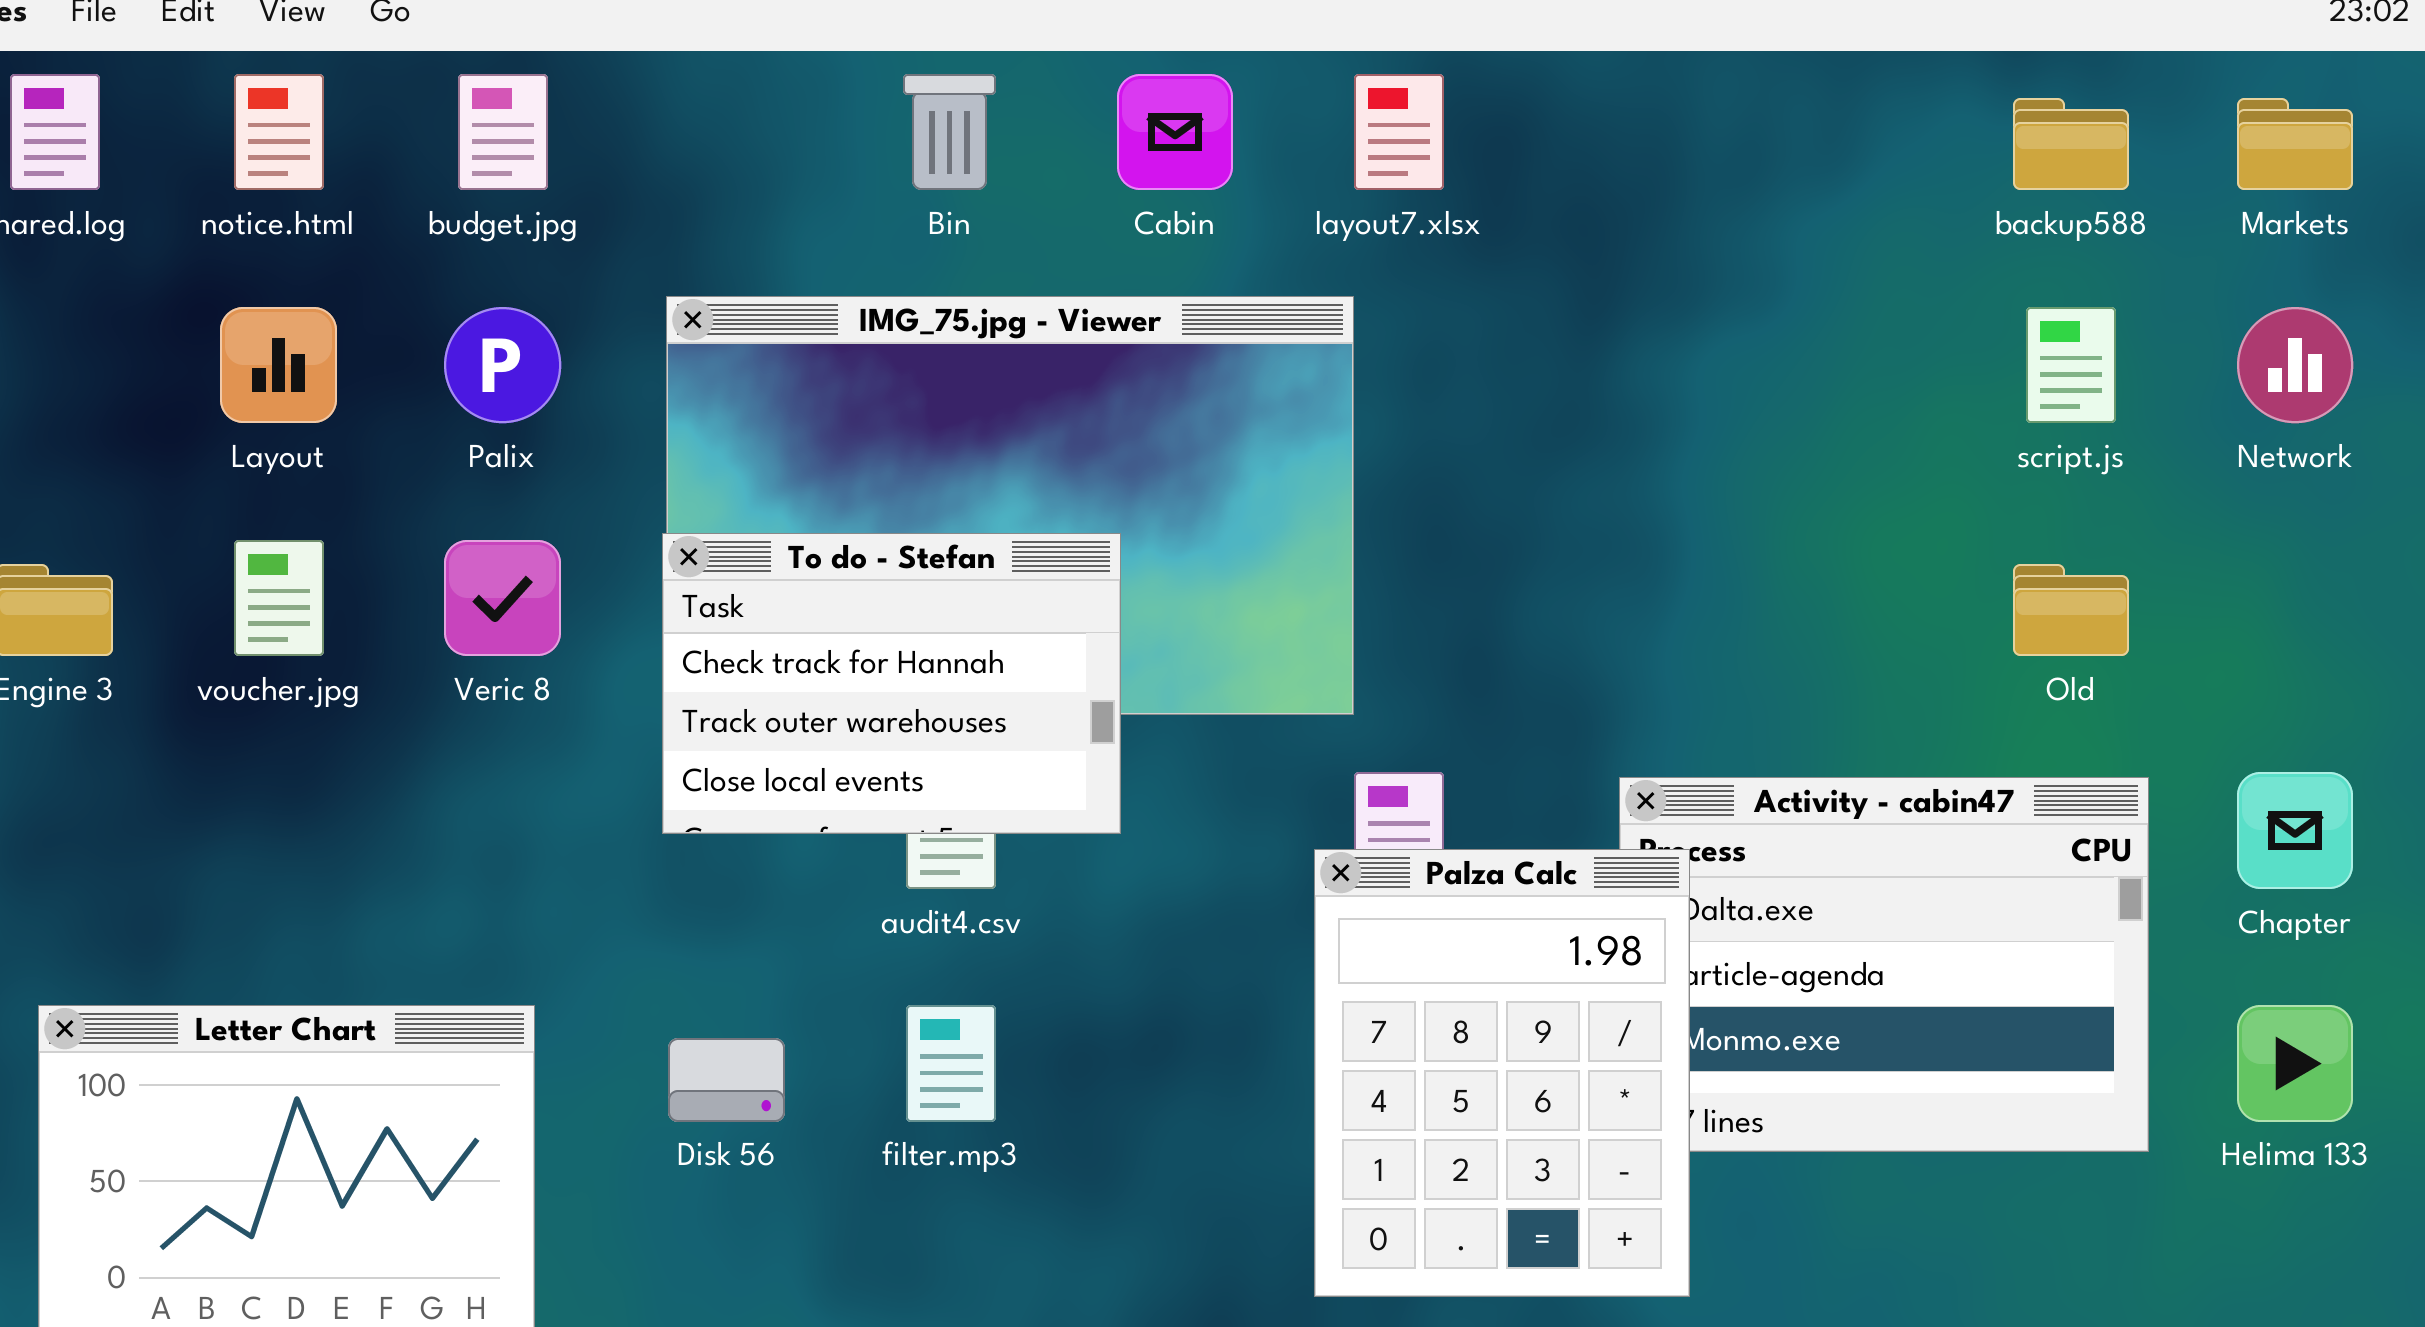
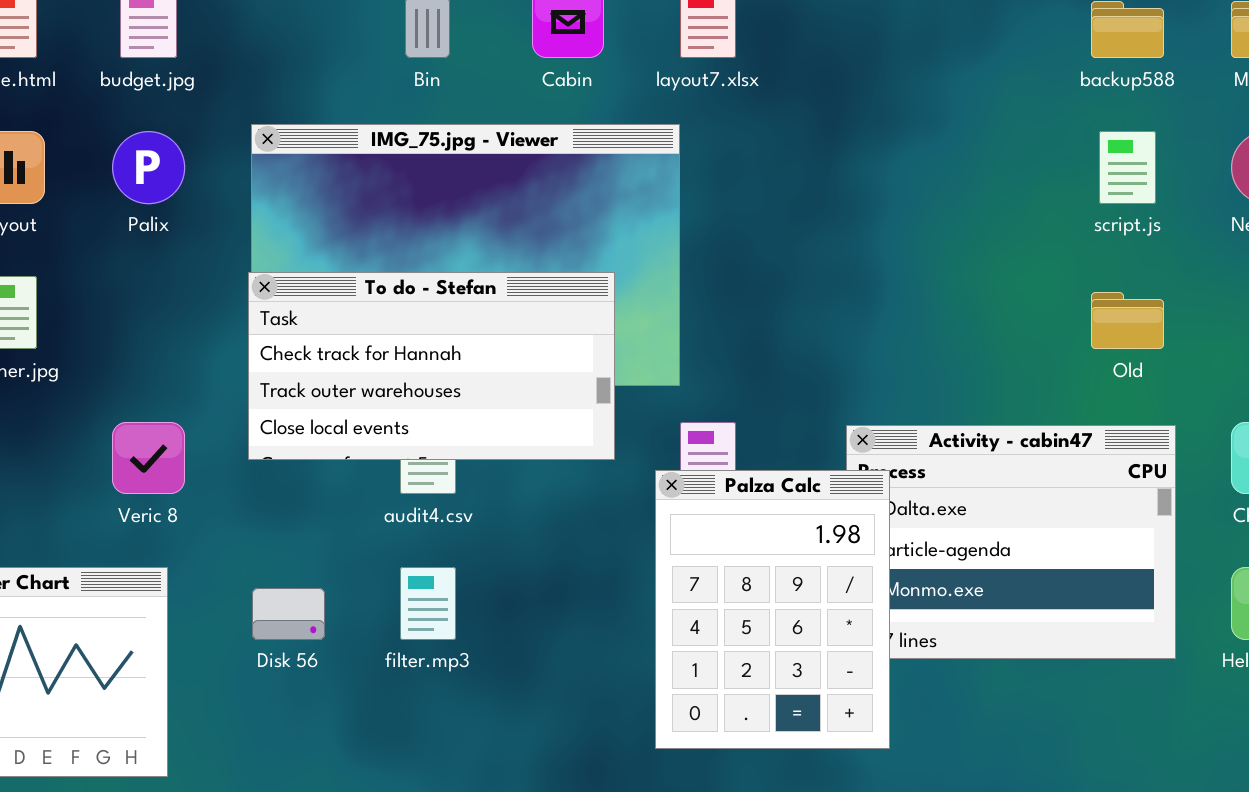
To do - Stefan: [662,533,1121,834] -> [248,272,615,460], resized
Veric 8: [444,540,561,656] -> [112,422,185,494], moved

